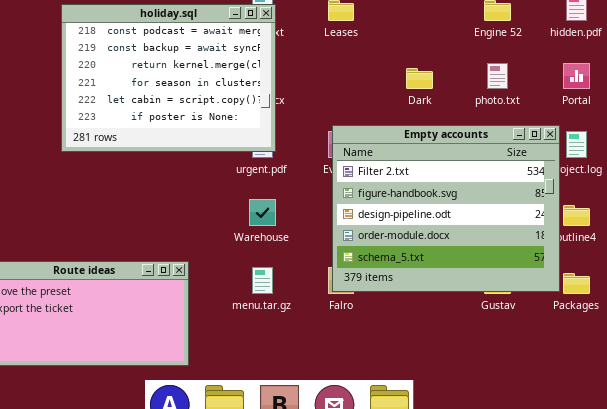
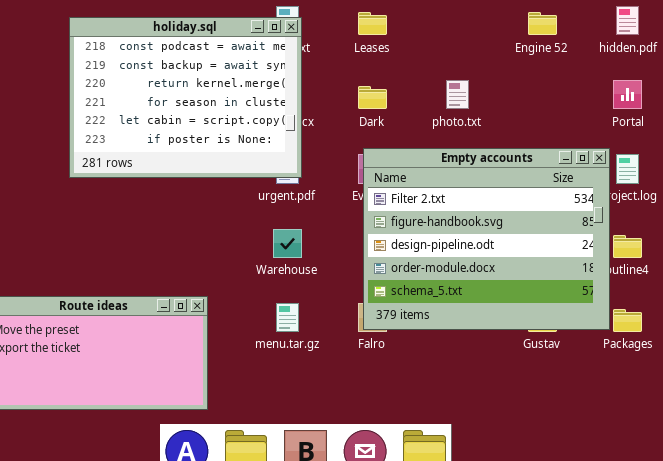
photo.txt: [487,63,508,89] -> [446,80,469,109], moved
Dark: [406,68,433,89] -> [358,86,387,109], moved

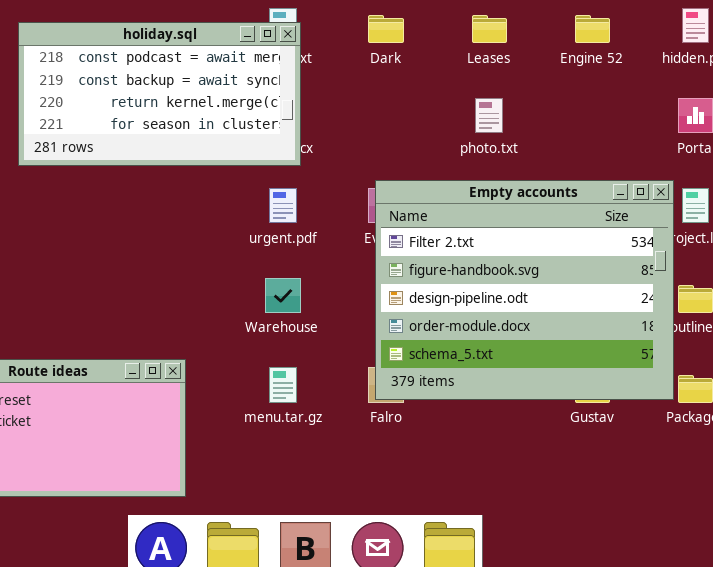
Leases: [358,12,387,35] -> [472,15,507,43], moved
holiday.sql: [69,17,302,178] -> [18,22,301,166], resized
Dark: [358,86,387,109] -> [368,15,404,43], moved

